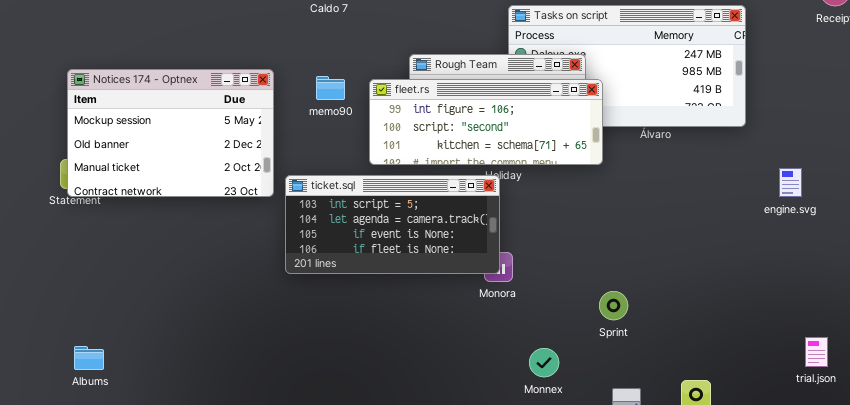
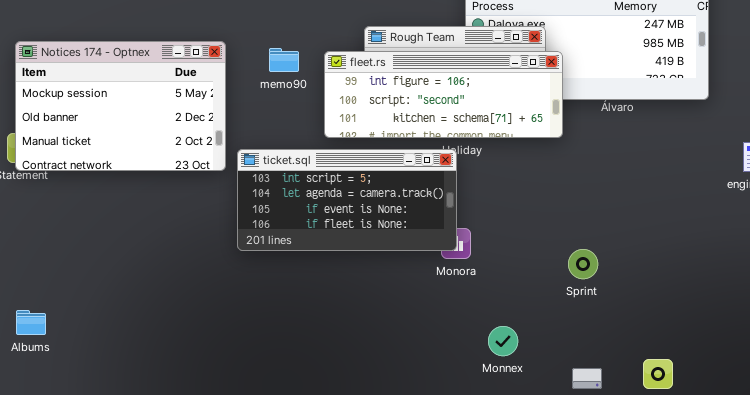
Sprint: [599,291,628,320] -> [568,249,598,279], moved
Albums: [74,346,104,370] -> [16,310,46,335], moved

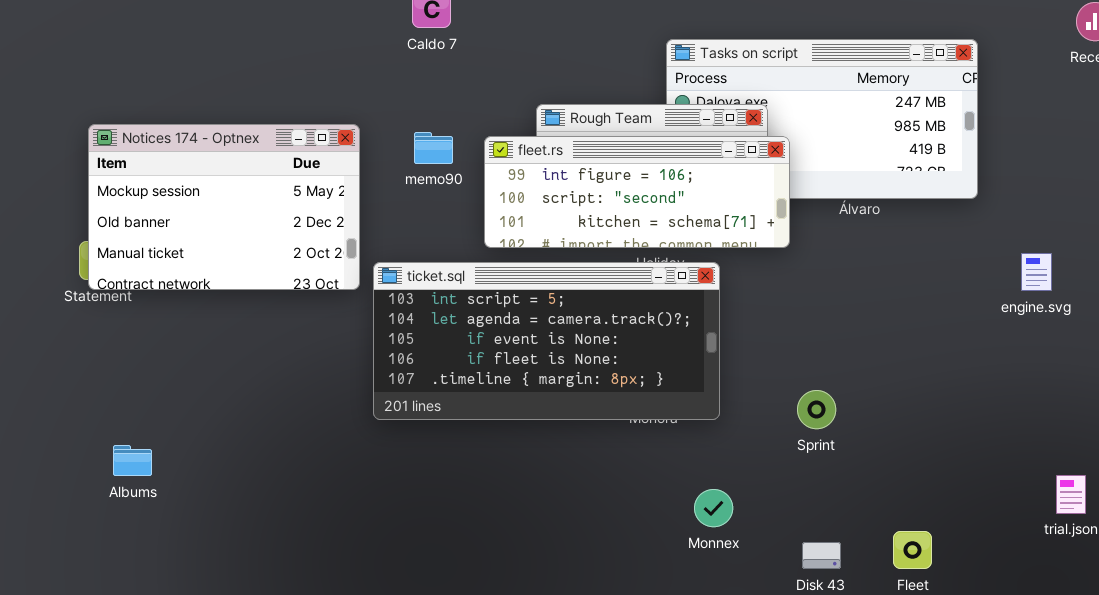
ticket.sql: [237,149,457,251] -> [373,262,720,420], resized
Albums: [16,310,46,335] -> [113,445,152,476], moved

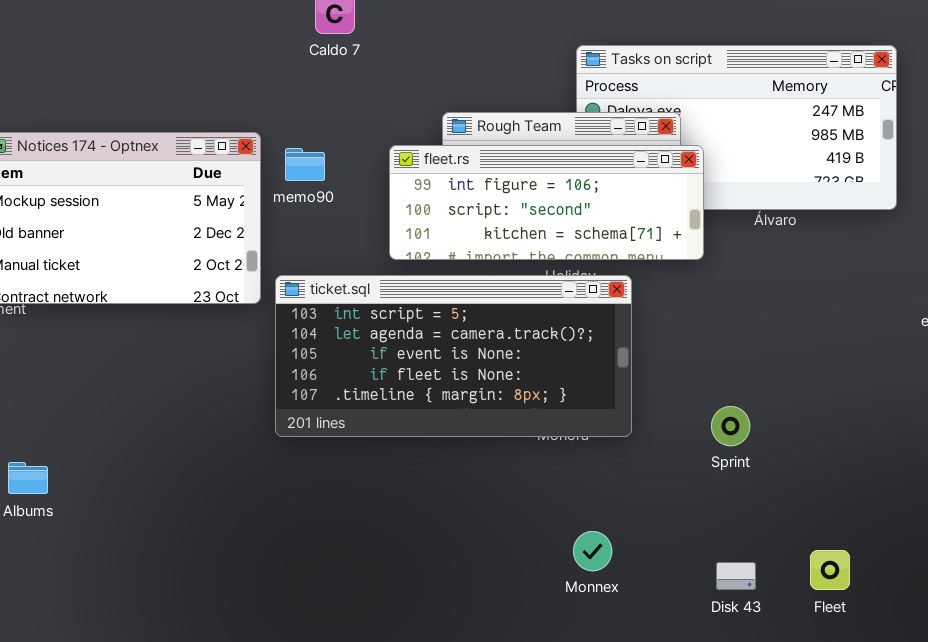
memo90: [414,132,453,164] -> [285,148,325,181], moved
Monnex: [694,489,733,527] -> [573,531,612,571], moved

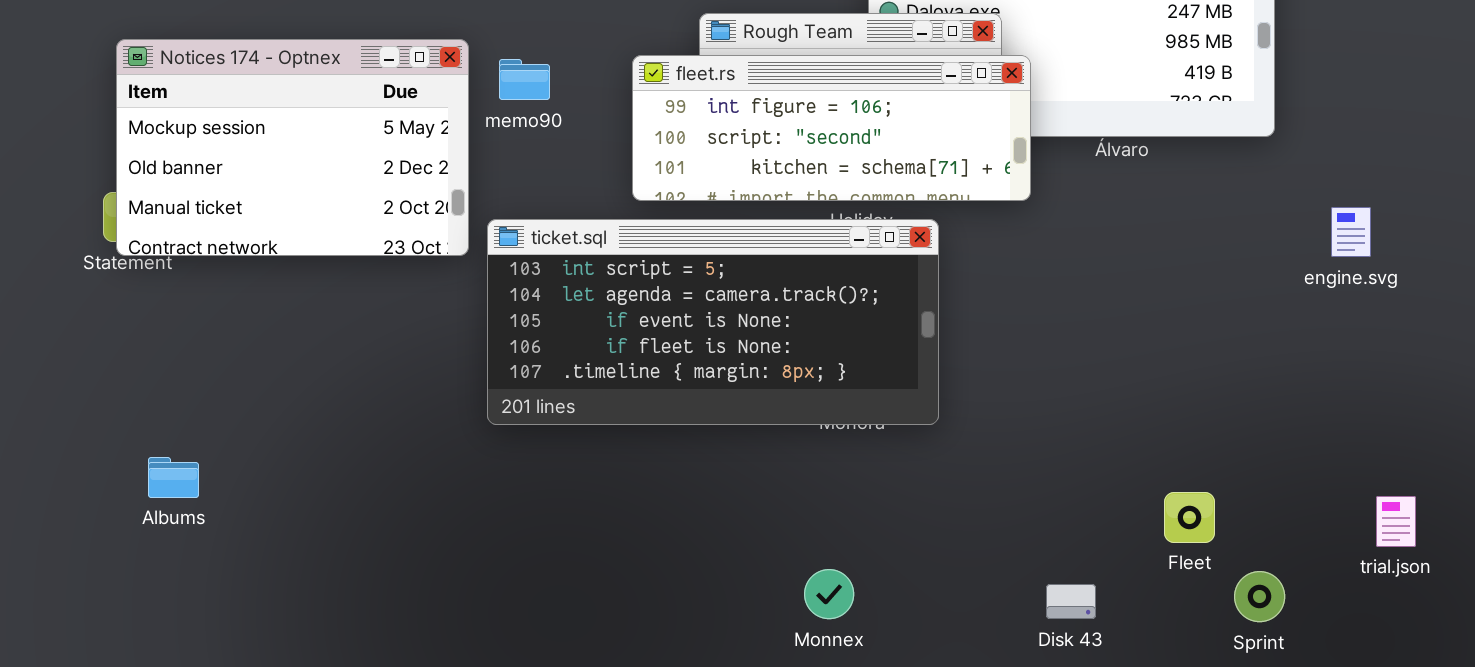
Sprint: [711,406,750,446] -> [1234,571,1285,622], moved
Monnex: [573,531,612,571] -> [804,569,854,619], moved
Fleet: [810,550,850,590] -> [1164,492,1215,543], moved

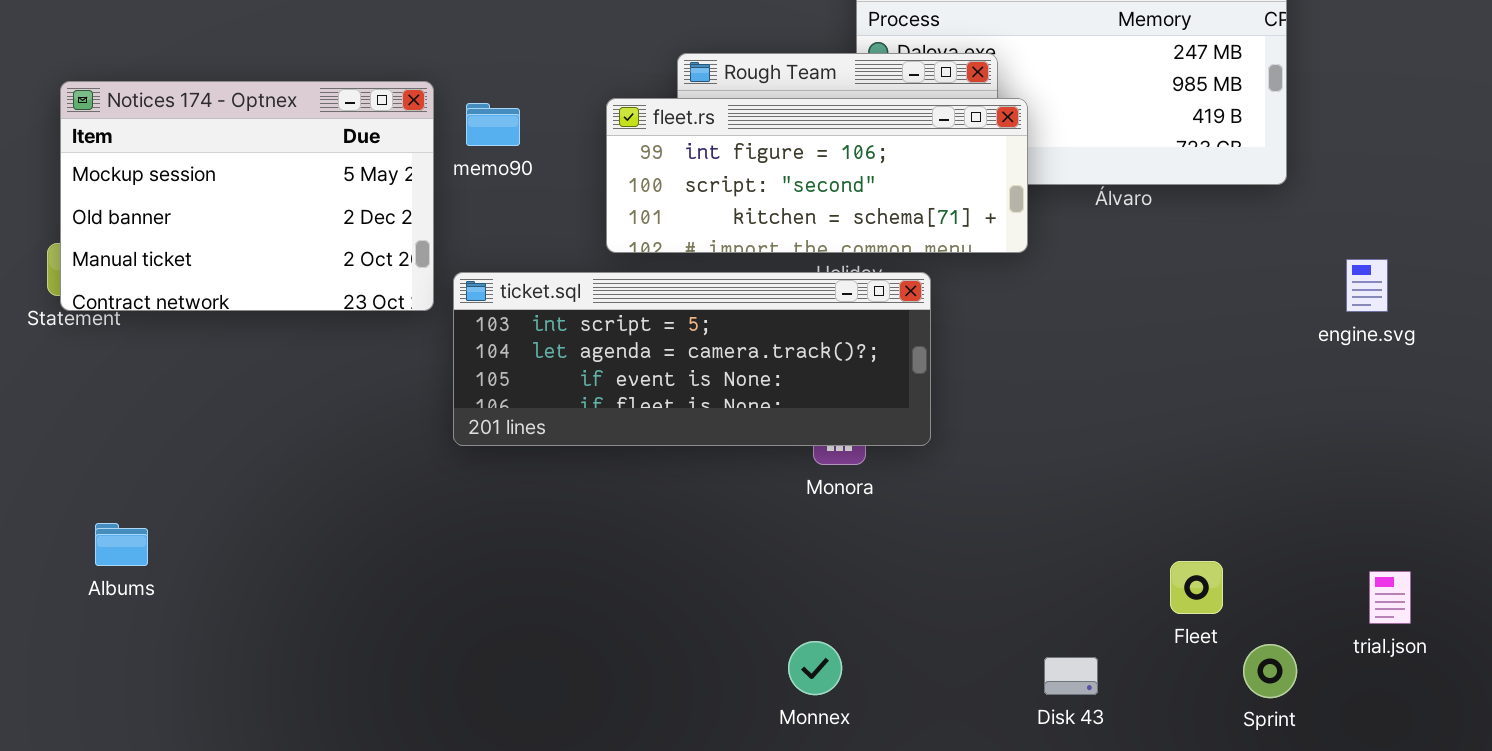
ticket.sql: [487,219,939,425] -> [453,272,931,446], resized
trial.json: [1376,496,1416,547] -> [1369,571,1411,624], moved

